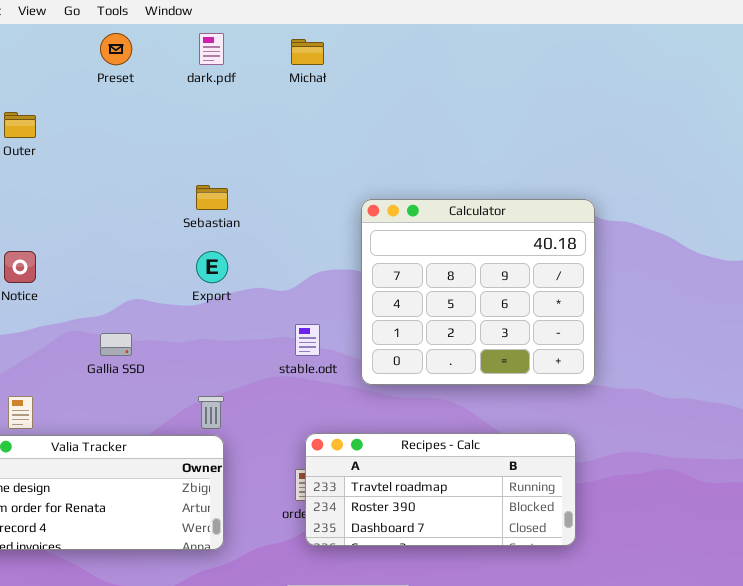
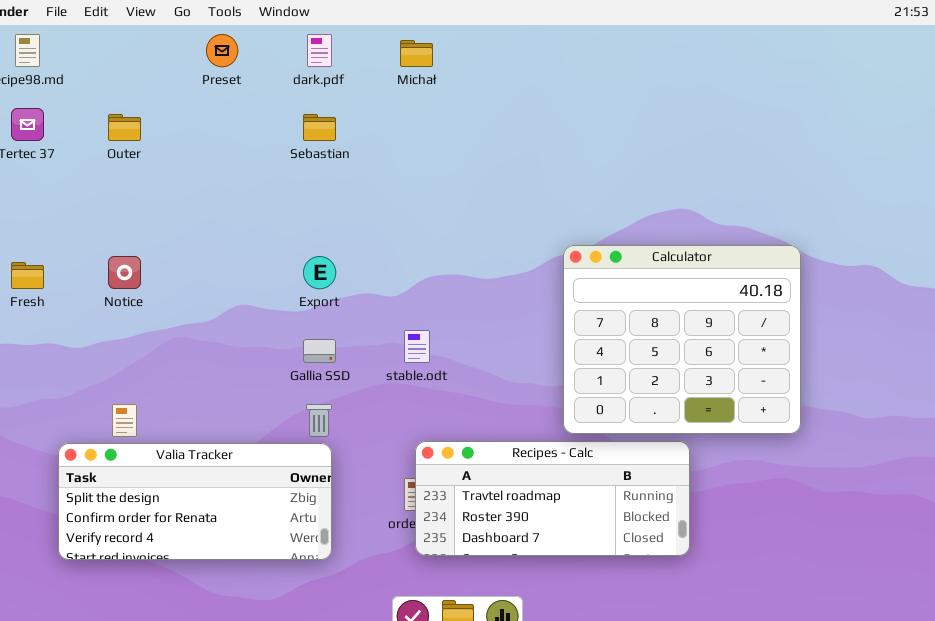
Sebastian: [196,185,228,210] -> [303,114,336,141], moved
Calculator: [361,199,595,385] -> [563,245,801,434], moved
Gallia SSD: [100,333,132,356] -> [303,339,336,363], moved

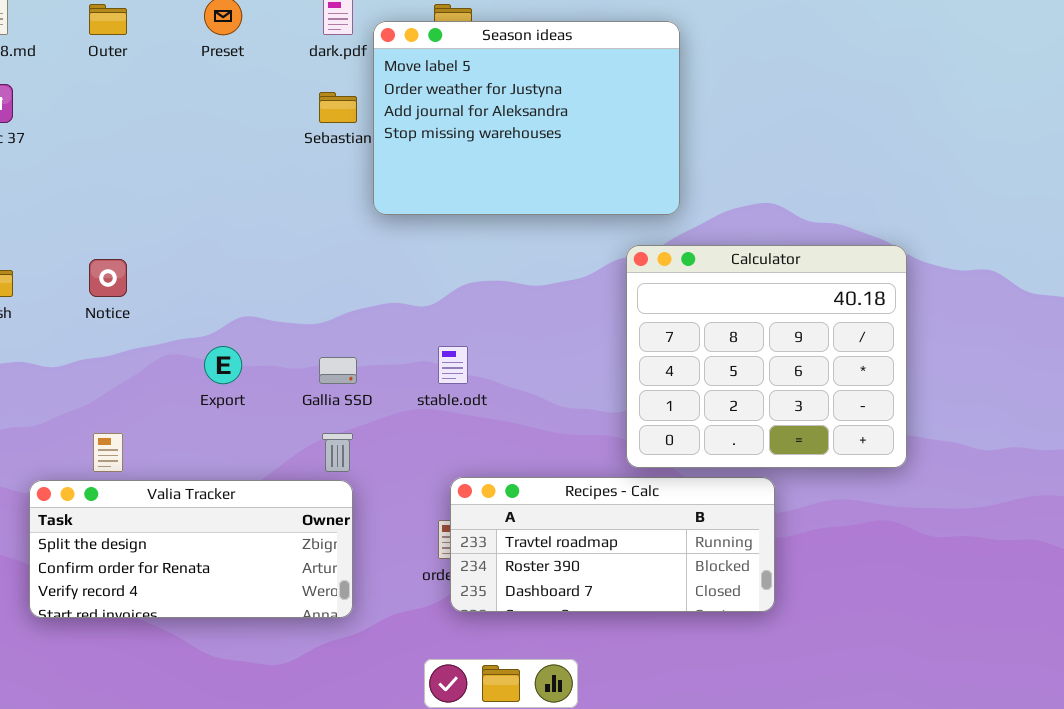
Season ideas: none -> [373,21,680,215], opened
Outer: [108,114,141,141] -> [89,4,127,35], moved
Export: [303,256,336,289] -> [204,346,242,384], moved

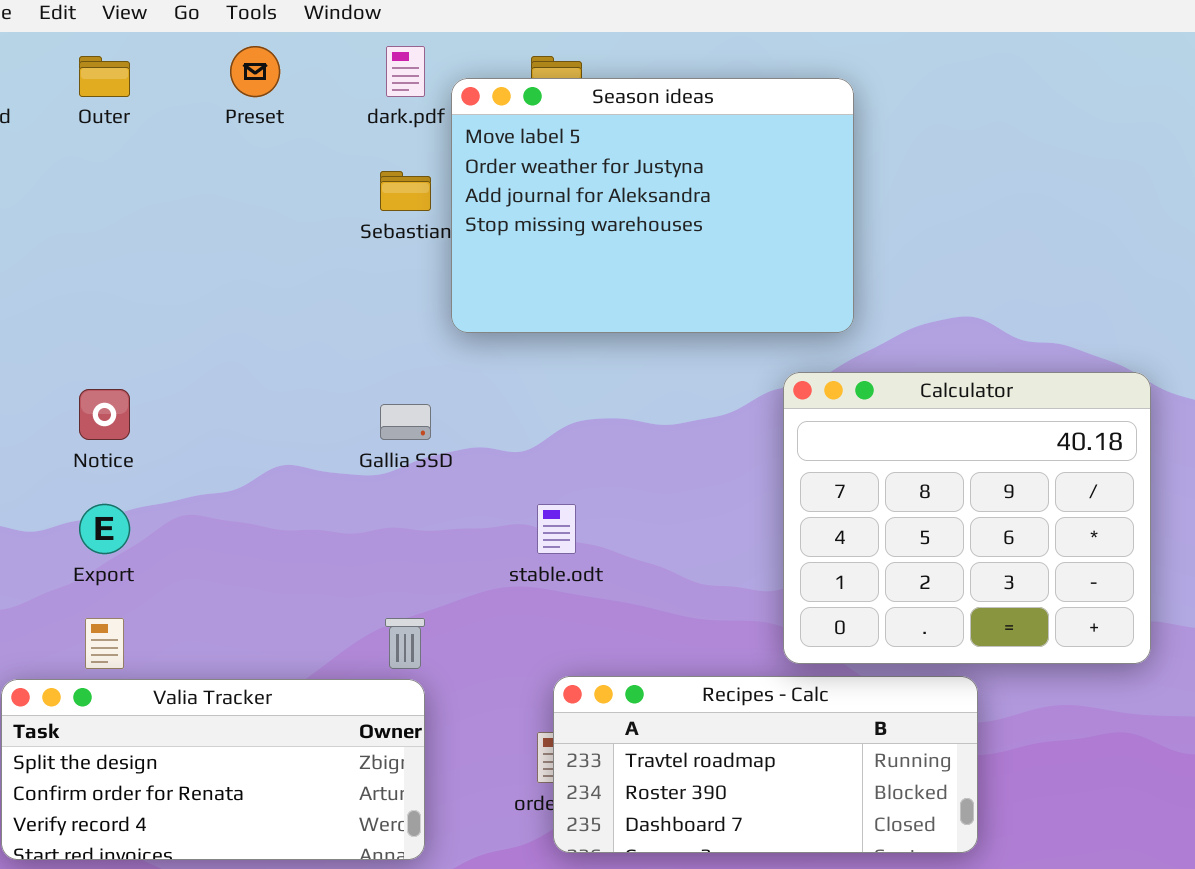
Export: [204,346,242,384] -> [79,504,130,554], moved
Gallia SSD: [319,357,357,384] -> [380,404,431,440], moved

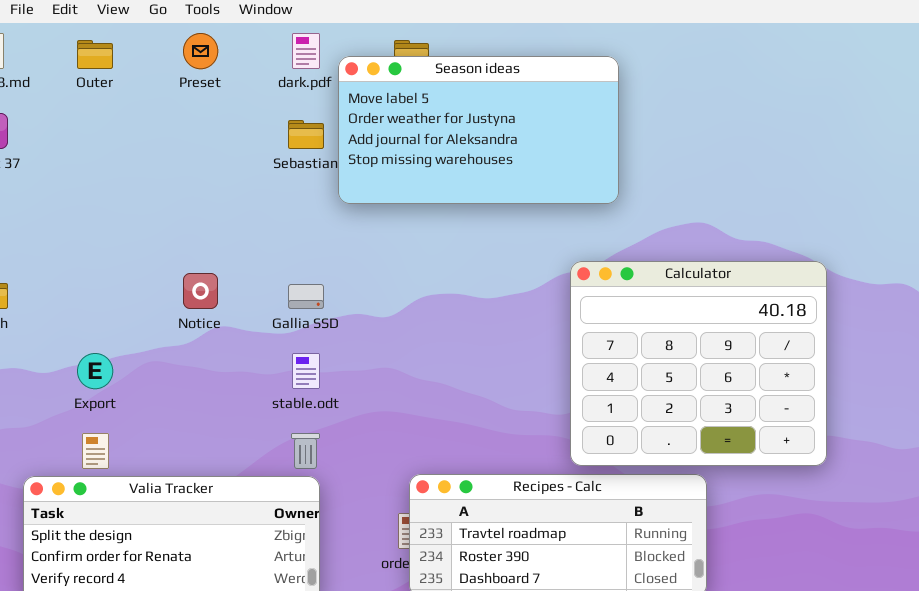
Season ideas: [451,78,854,333] -> [338,56,619,204], resized
Notice: [79,389,130,440] -> [183,273,218,309], moved
stable.odt: [537,504,576,554] -> [292,353,320,389], moved

